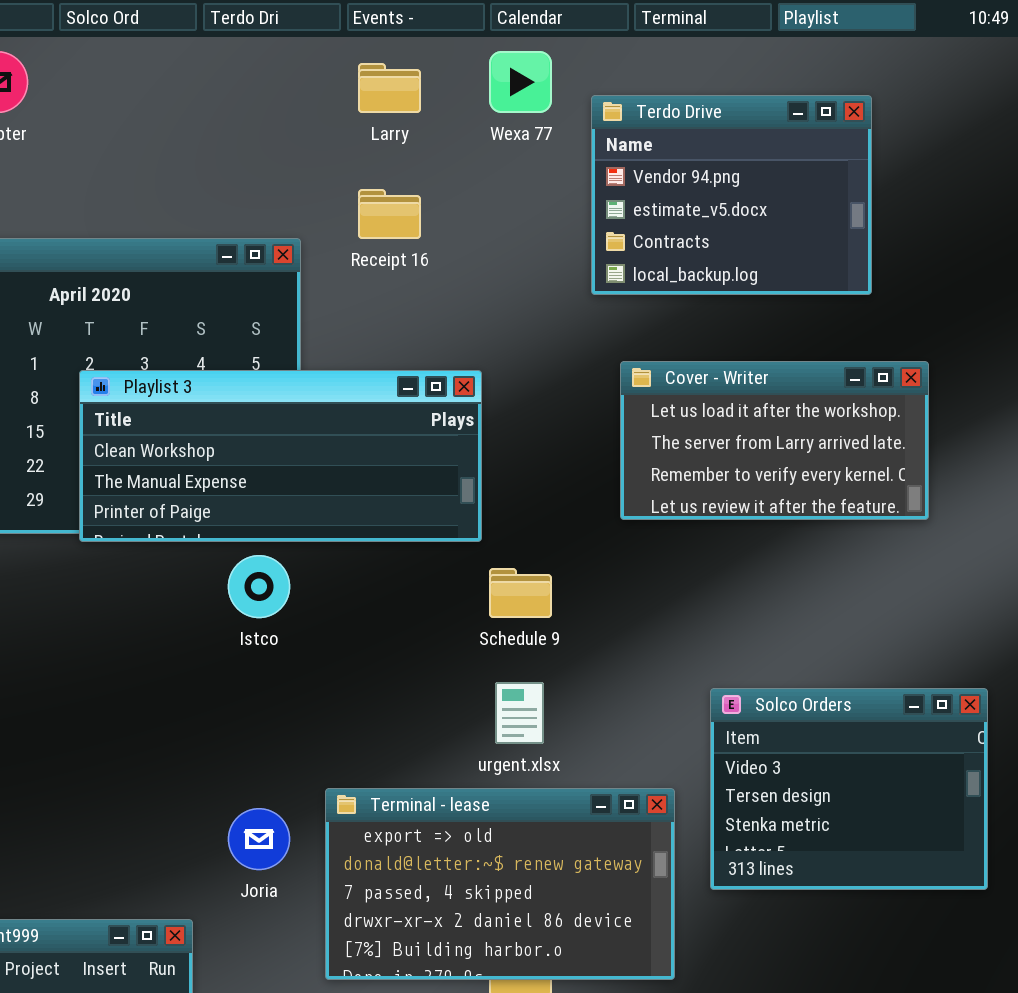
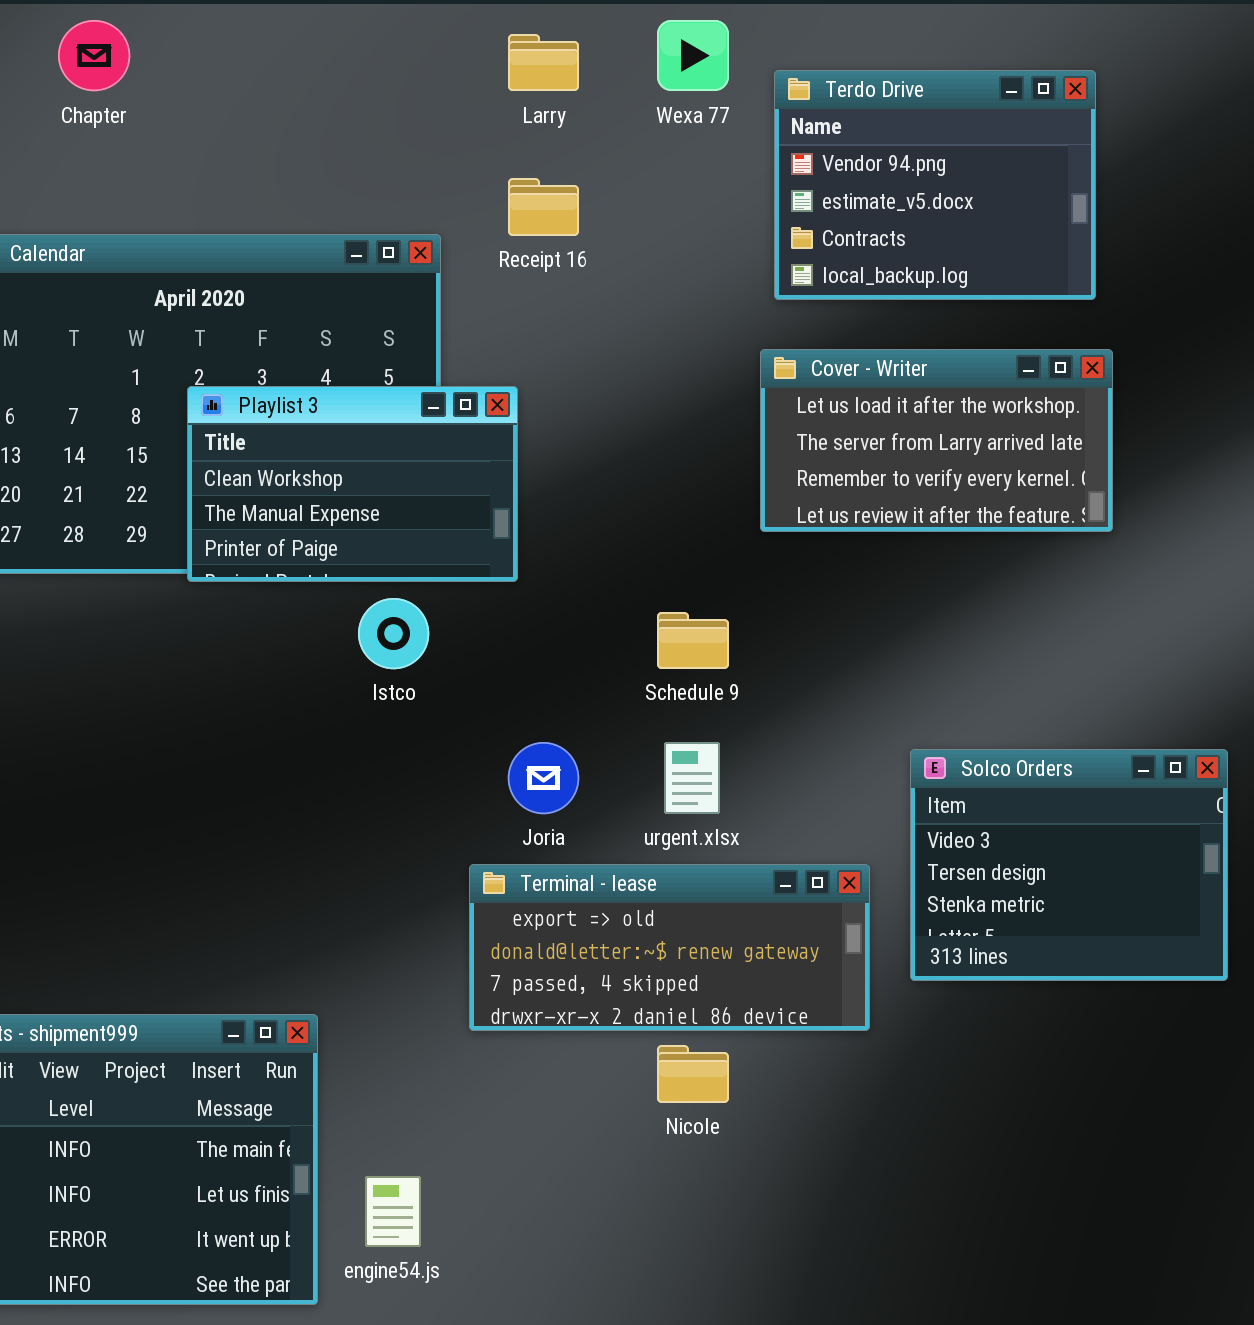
Cover - Writer: [620,361,929,520] -> [760,349,1113,532], moved
Playlist 3: [79,370,482,542] -> [187,386,518,582], resized
Terminal - lease: [325,788,675,980] -> [469,864,870,1031], resized
Joria: [228,808,290,870] -> [508,742,579,814], moved

